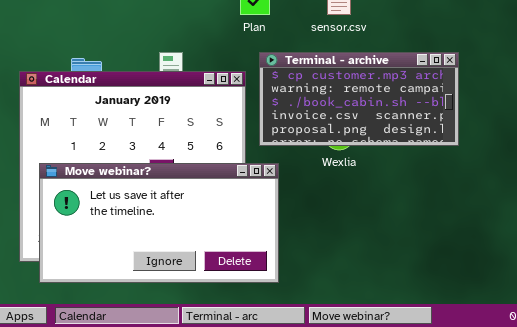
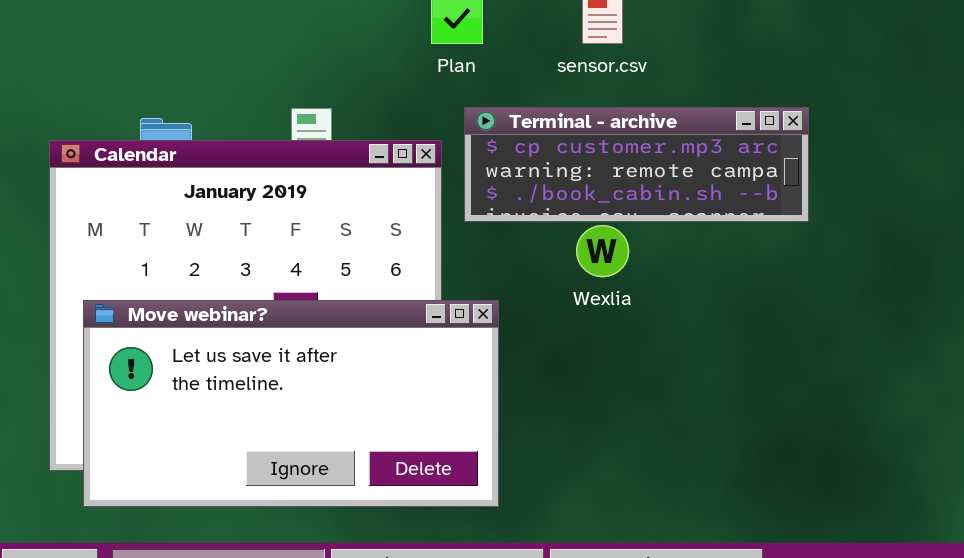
Terminal - archive: [259,52,459,146] -> [464,107,809,222], resized

